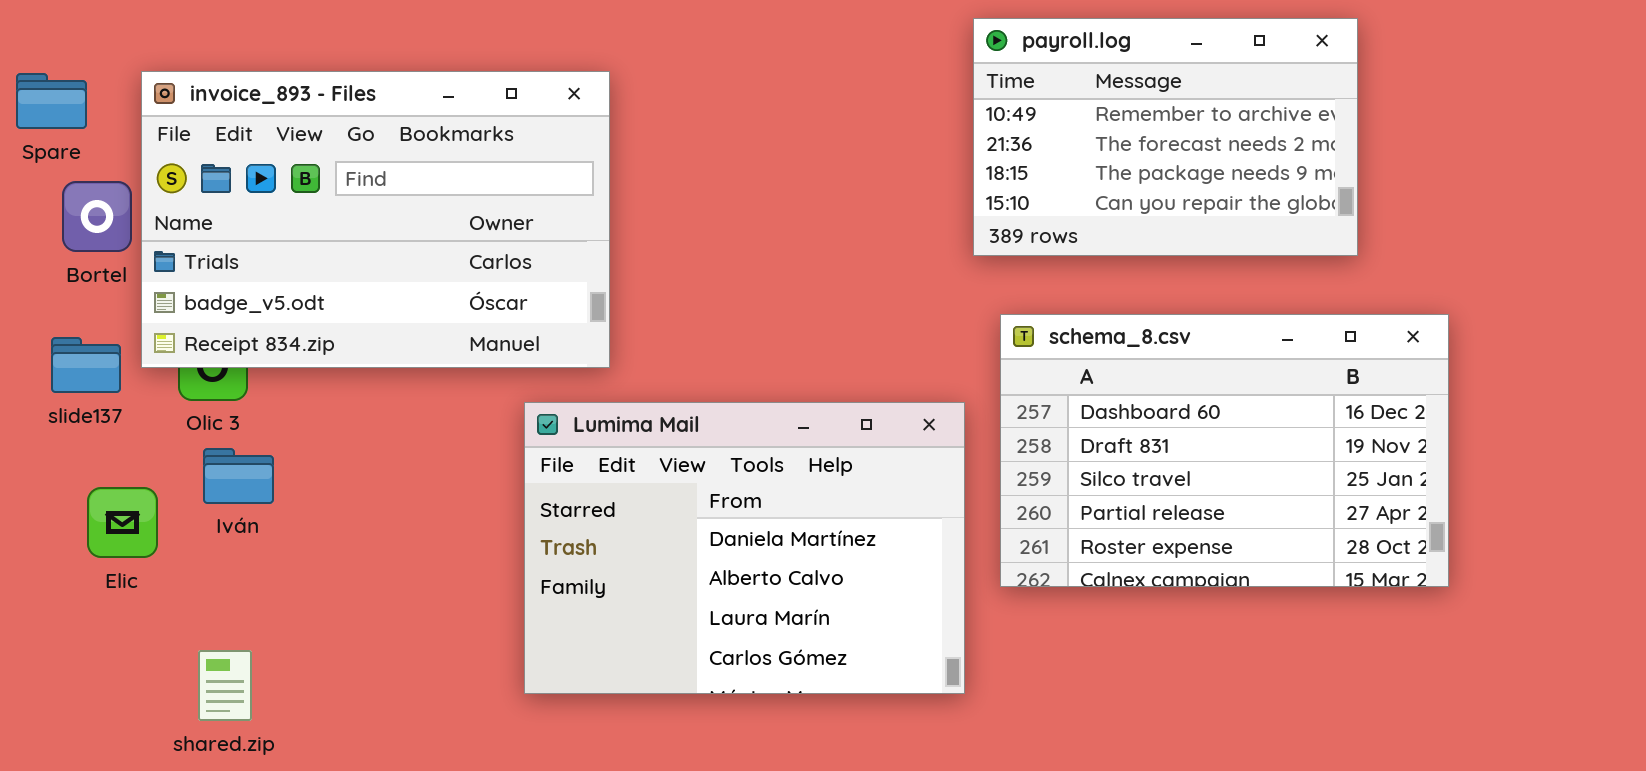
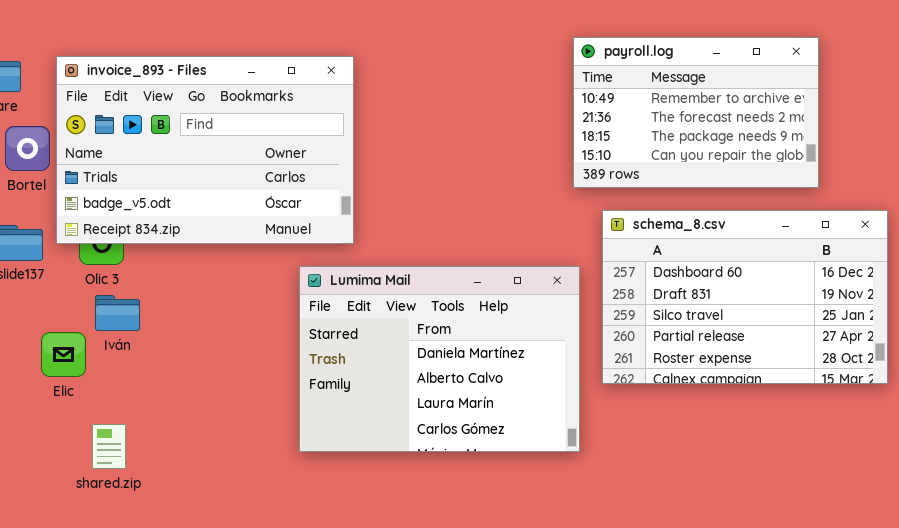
payroll.log: [973,18,1358,256] -> [573,37,819,188], moved
Elic: [87,487,158,558] -> [41,332,86,377], moved

